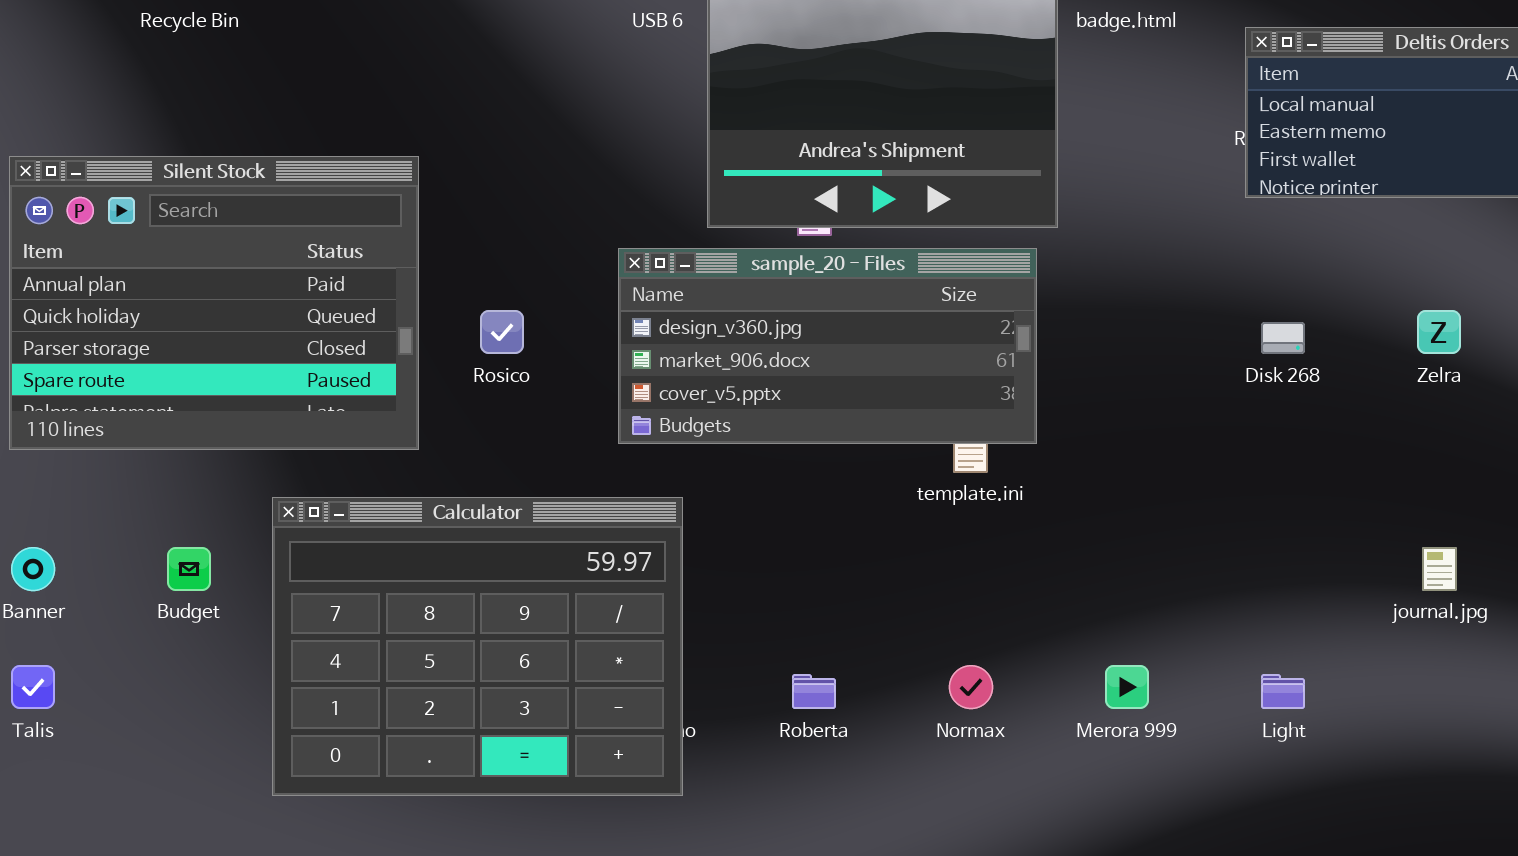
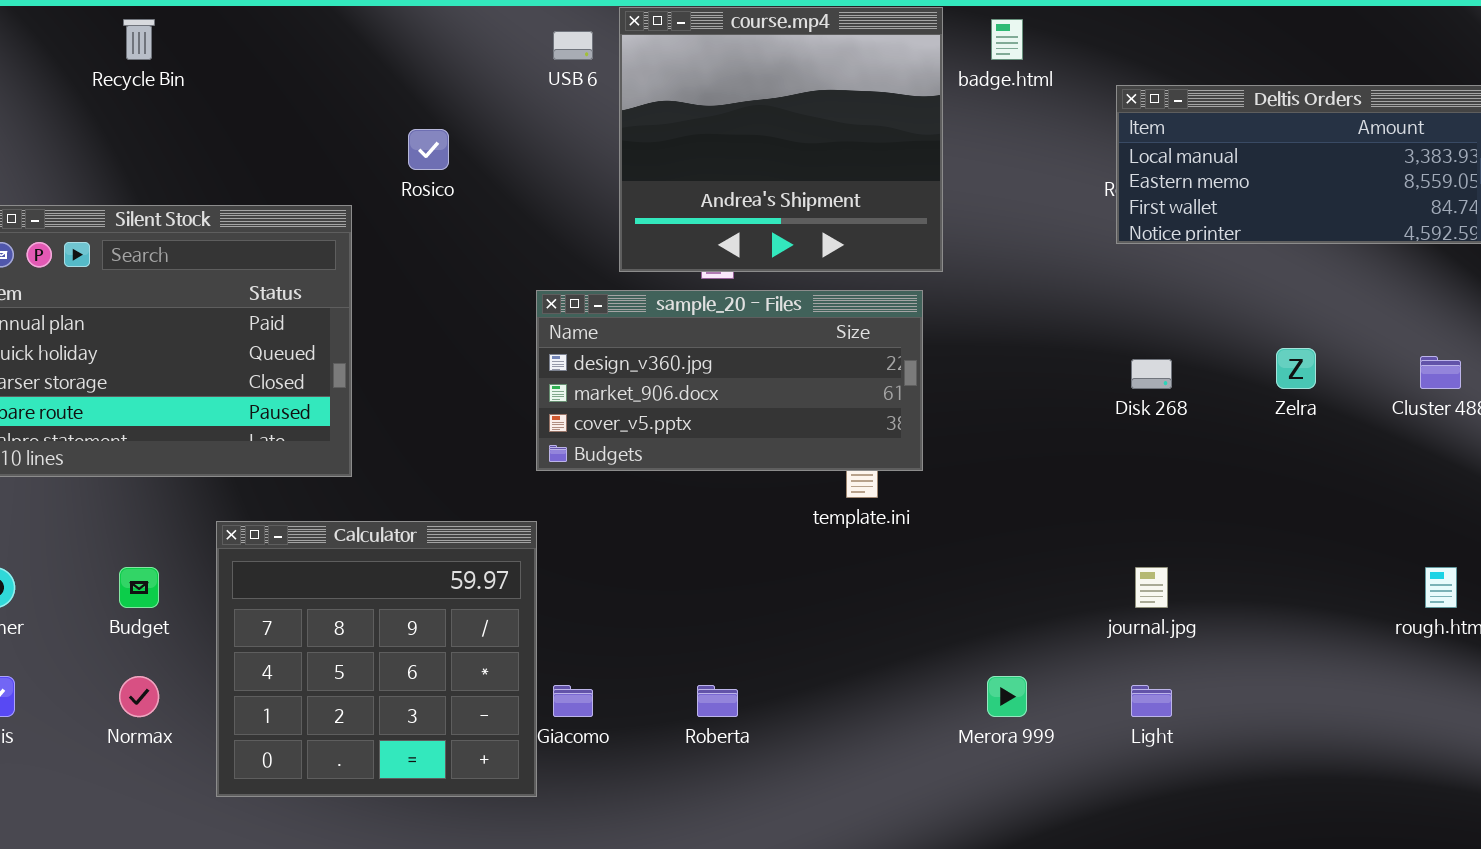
Rosico: [480,310,524,354] -> [408,129,449,170], moved
Calculator: [272,497,683,796] -> [216,521,537,797], resized
journal.jpg: [1422,547,1457,591] -> [1135,567,1168,608], moved
Normax: [949,665,993,709] -> [119,676,159,717], moved

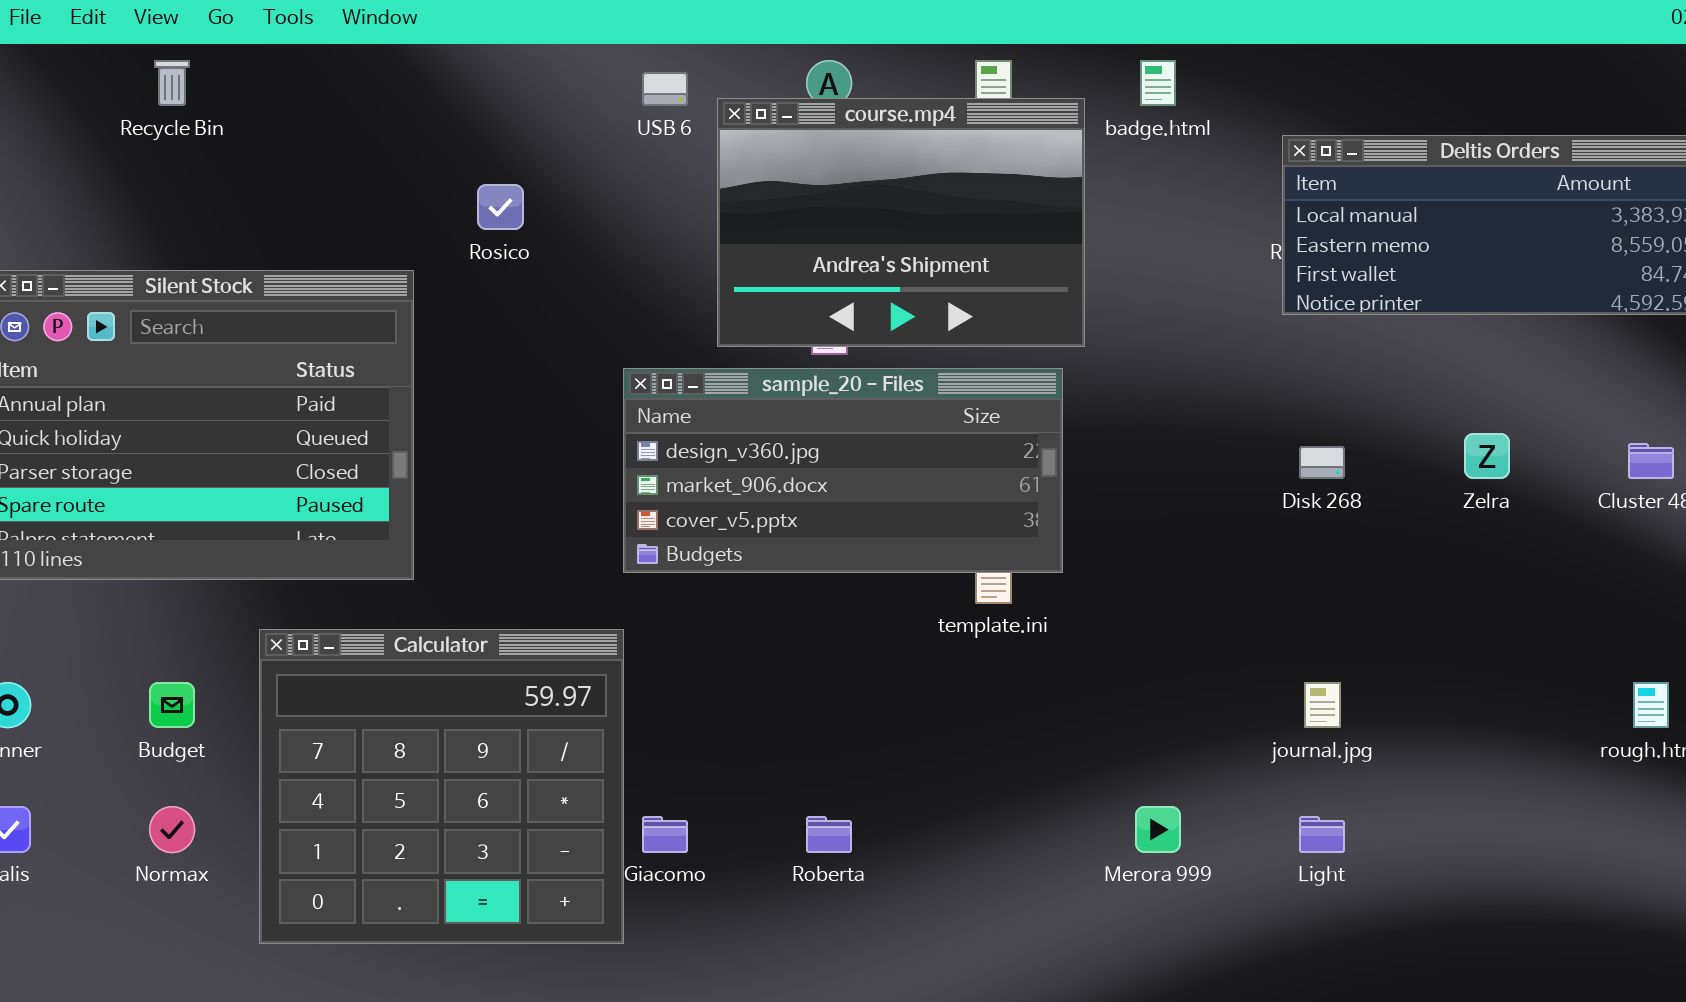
course.mp4: [619,7,943,272] -> [717,98,1085,347], resized

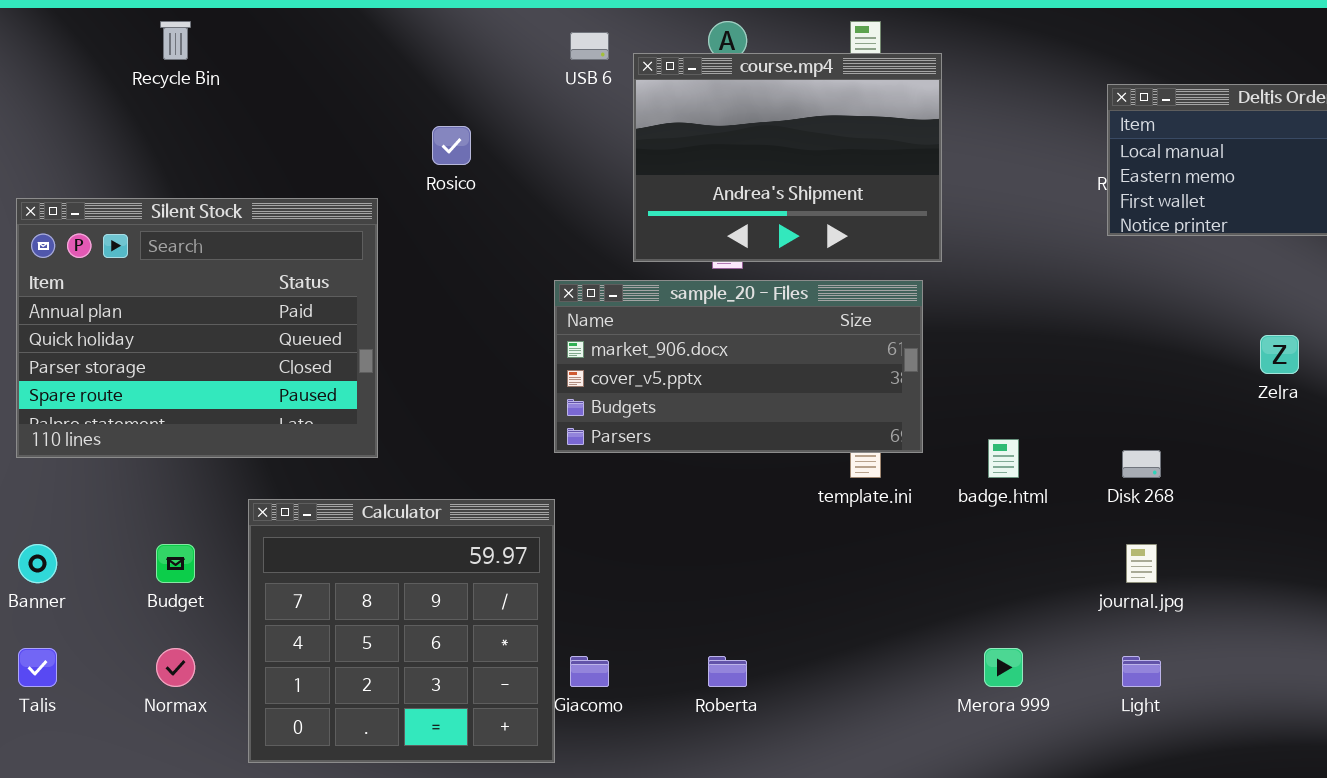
badge.html: [1140,60,1176,106] -> [988,439,1019,478], moved
sample_20 - Files: [623,368,1063,573] -> [554,280,923,453], scrolled down 1 row
Disk 268: [1299,446,1345,479] -> [1122,450,1161,478], moved

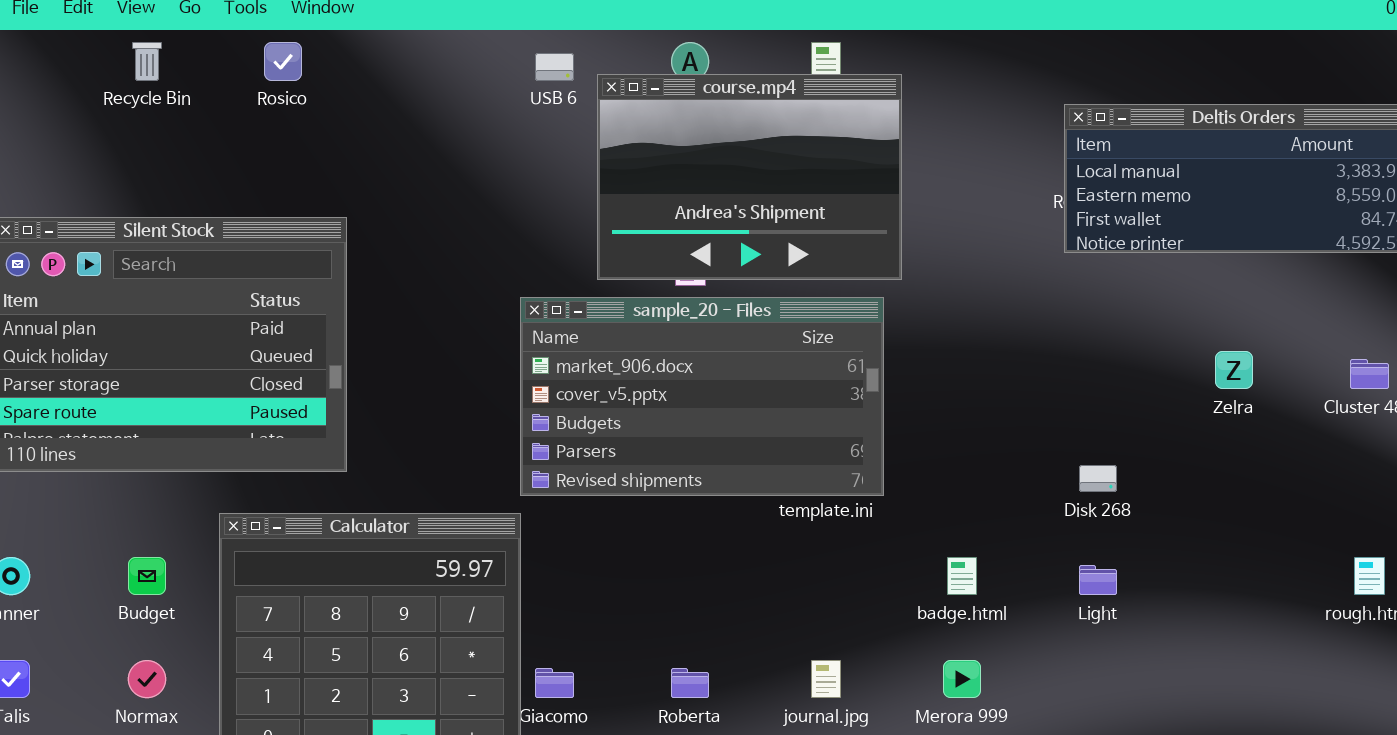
Rosico: [432,126,471,165] -> [264,42,302,81], moved
sample_20 - Files: [554,280,923,453] -> [520,297,884,496], resized
badge.html: [988,439,1019,478] -> [947,557,977,595], moved
journal.jpg: [1126,544,1157,583] -> [811,660,841,698], moved
Light: [1122,656,1161,687] -> [1079,565,1117,595], moved

